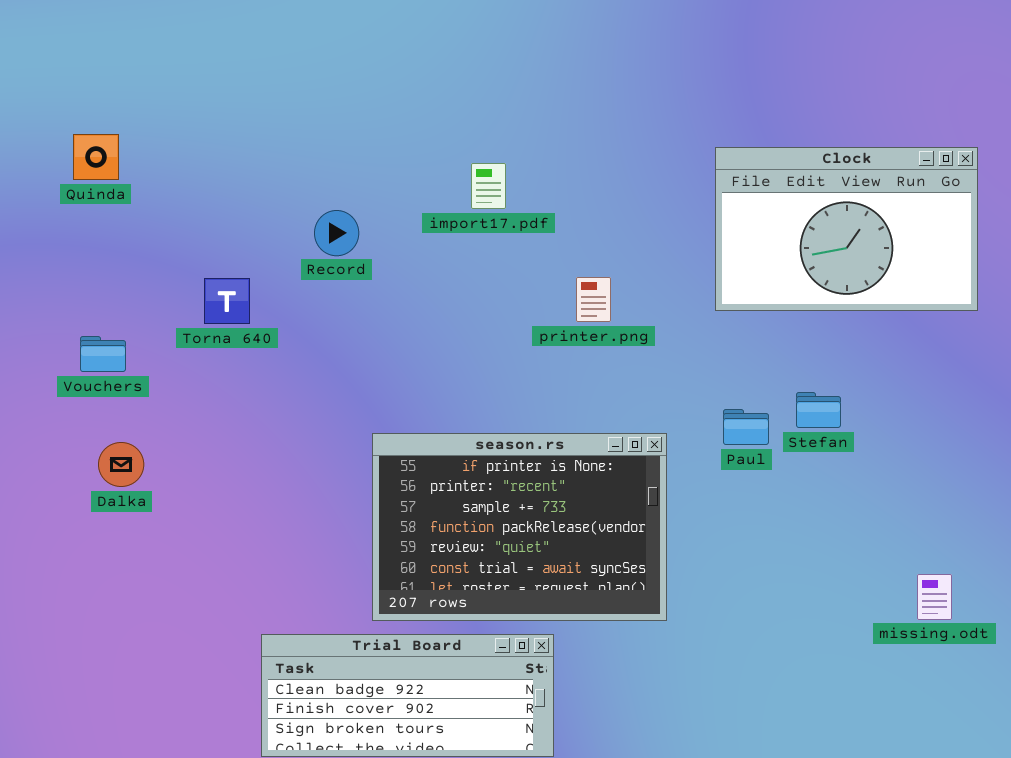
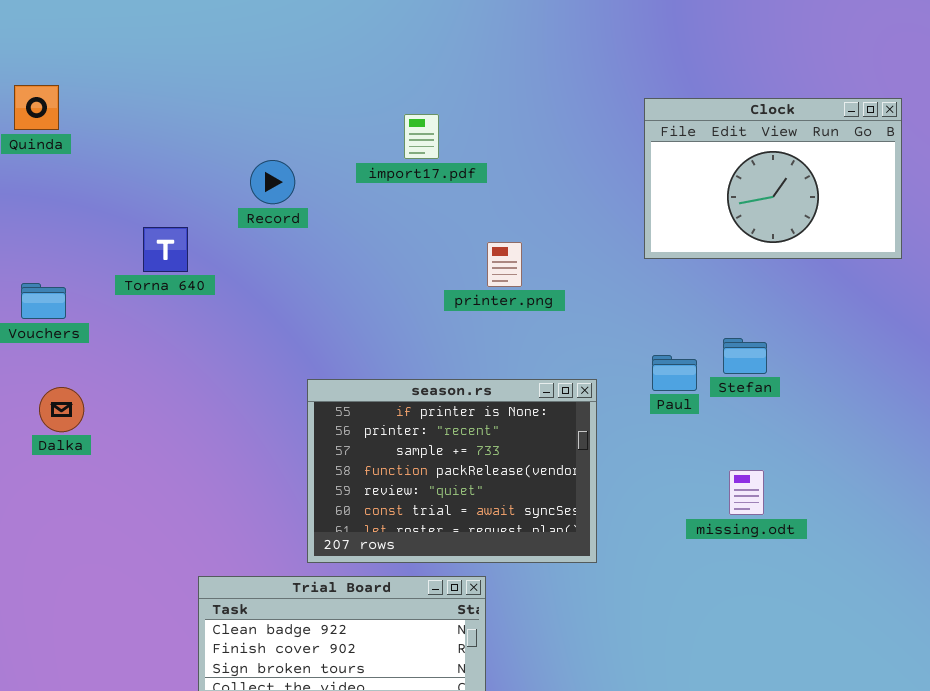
printer.png: [576,277,611,322] -> [487,242,522,287], moved
missing.odt: [917,574,952,620] -> [729,470,764,515], moved

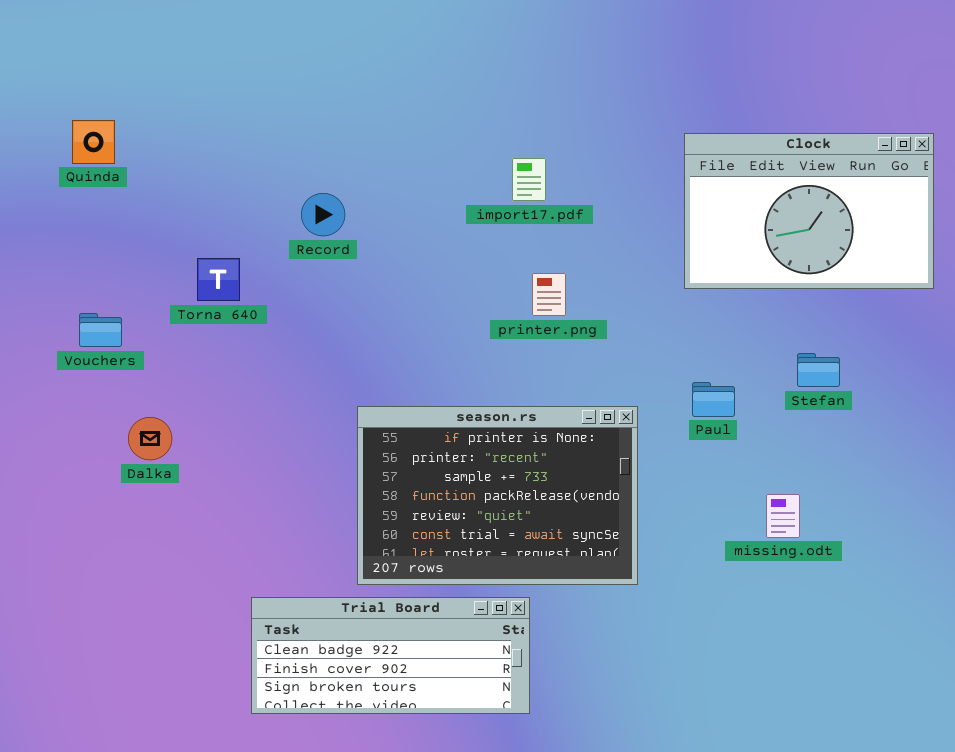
import17.pdf: [404,114,439,159] -> [512,158,546,201], moved
Stefan: [723,338,767,374] -> [797,353,840,387], moved
Dalka: [39,387,84,432] -> [128,417,172,460], moved

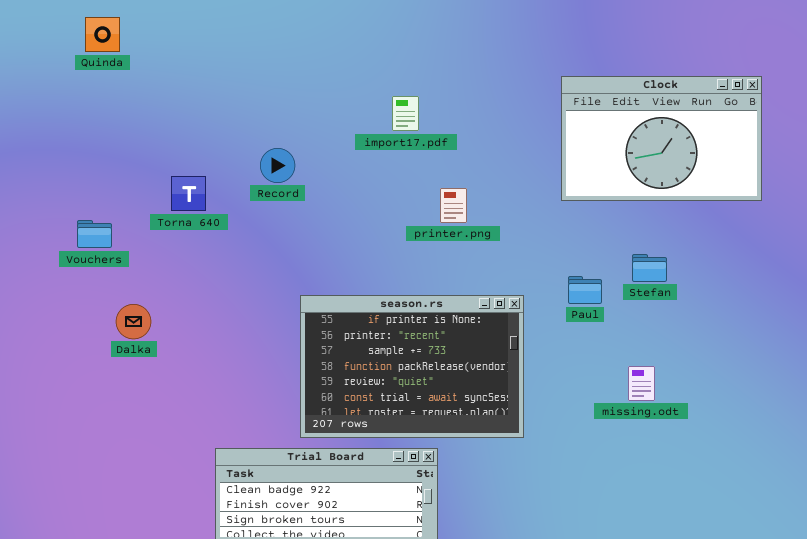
Quinda: [72,120,115,164] -> [85,17,120,52], moved
import17.pdf: [512,158,546,201] -> [392,96,419,131], moved
Record: [301,193,345,236] -> [260,148,295,183], moved
Stefan: [797,353,840,387] -> [632,254,667,282], moved

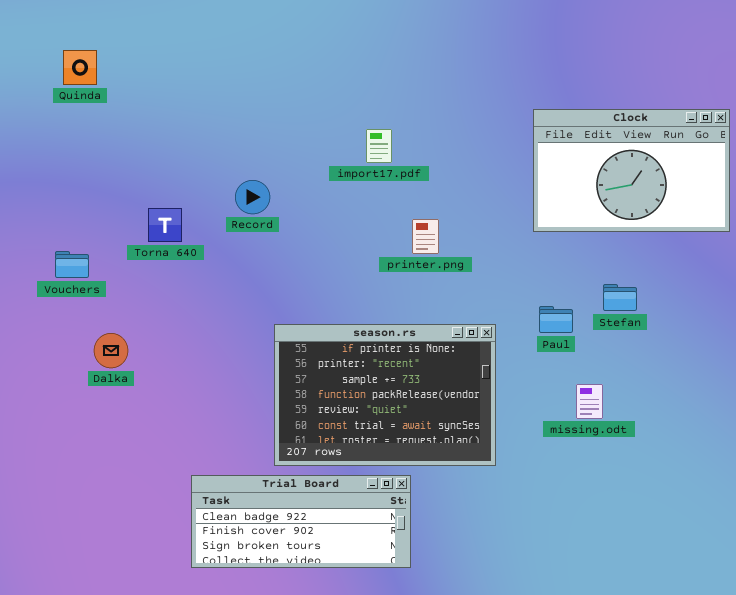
missing.odt: [628,366,655,401] -> [576,384,603,419], moved

